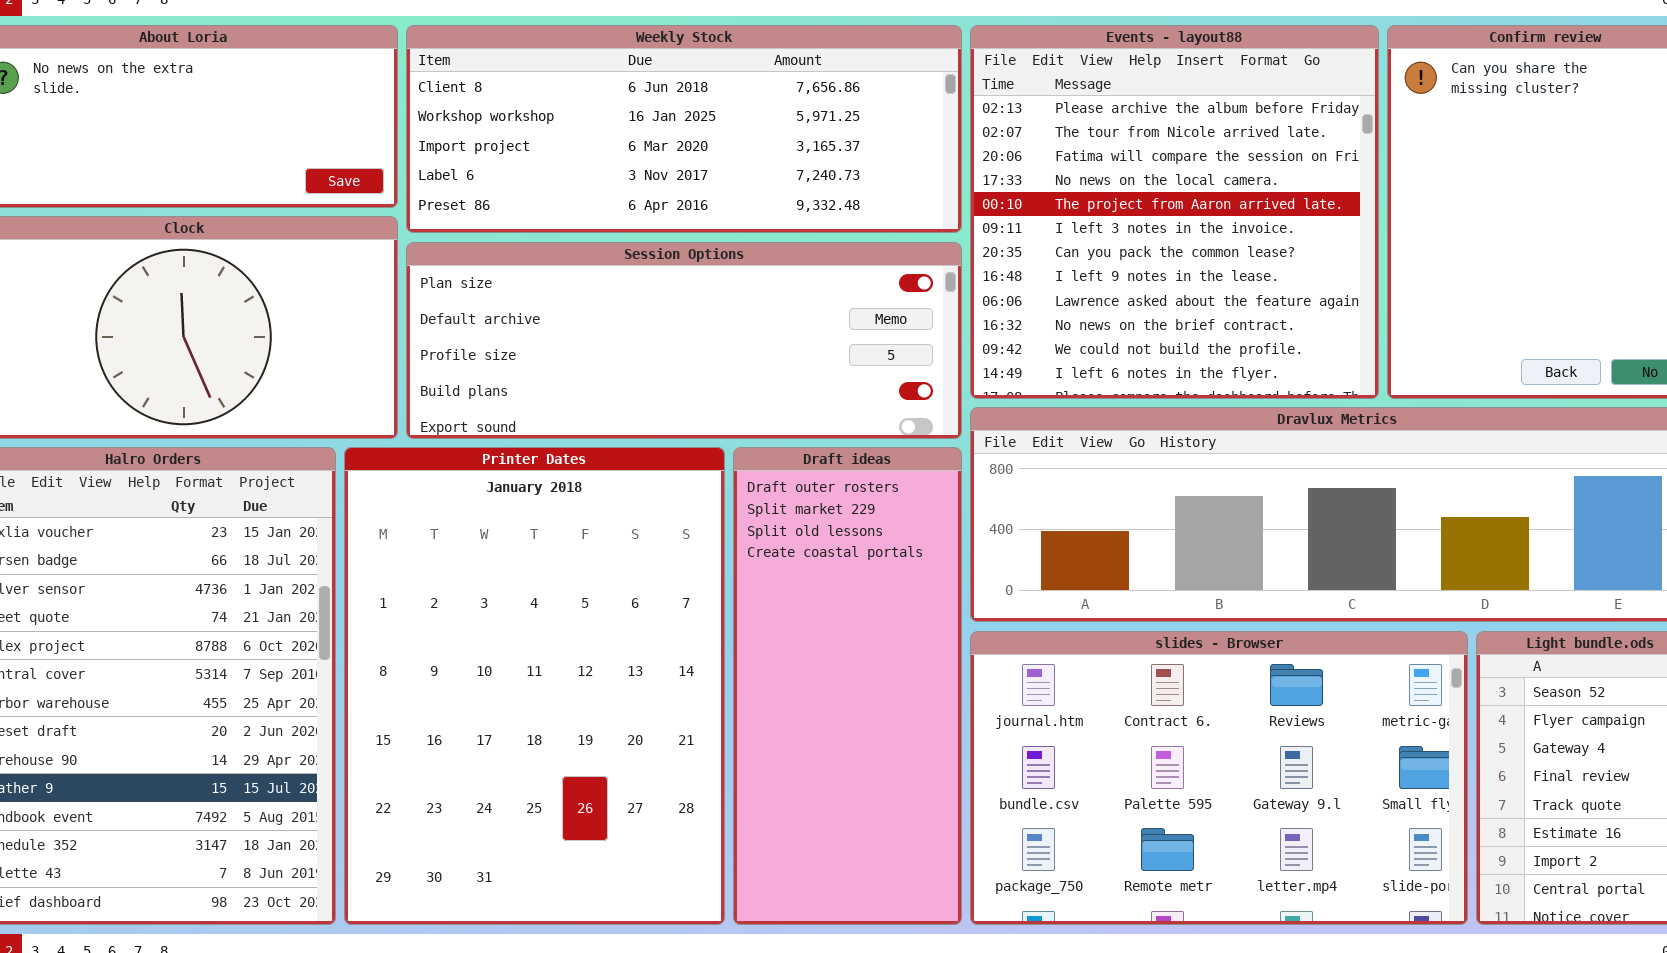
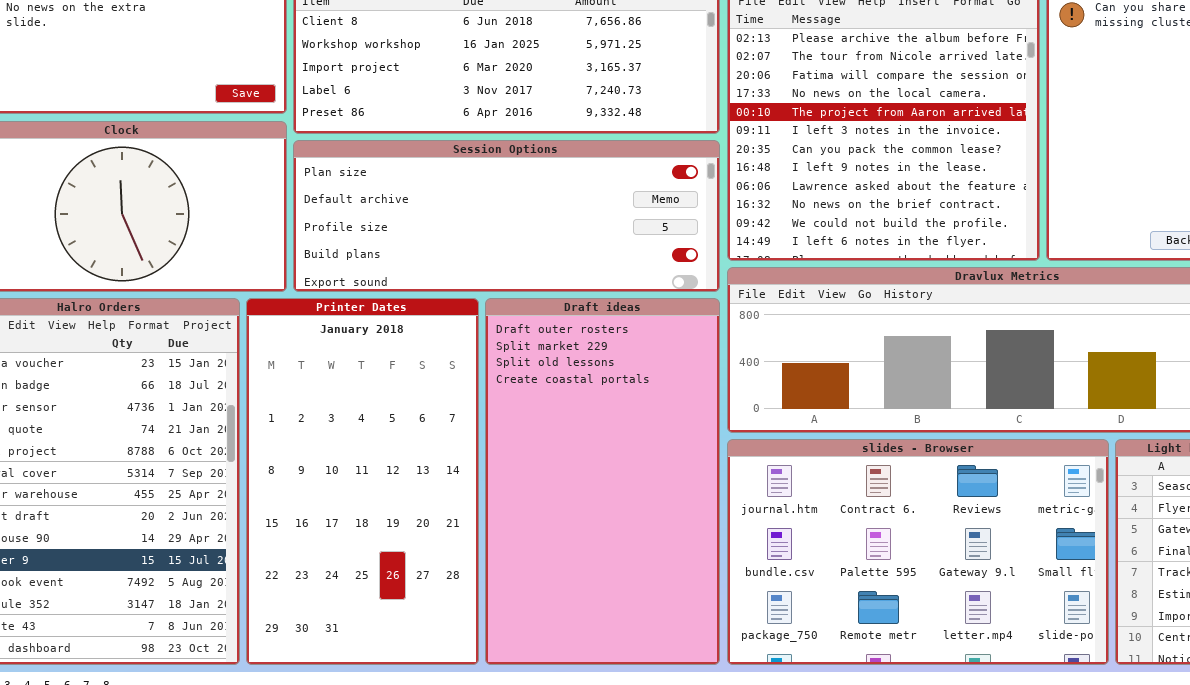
Printer Dates: [344,447,725,925] -> [246,298,479,665], resized
Draft ideas: [733,447,962,925] -> [485,298,720,665], resized

